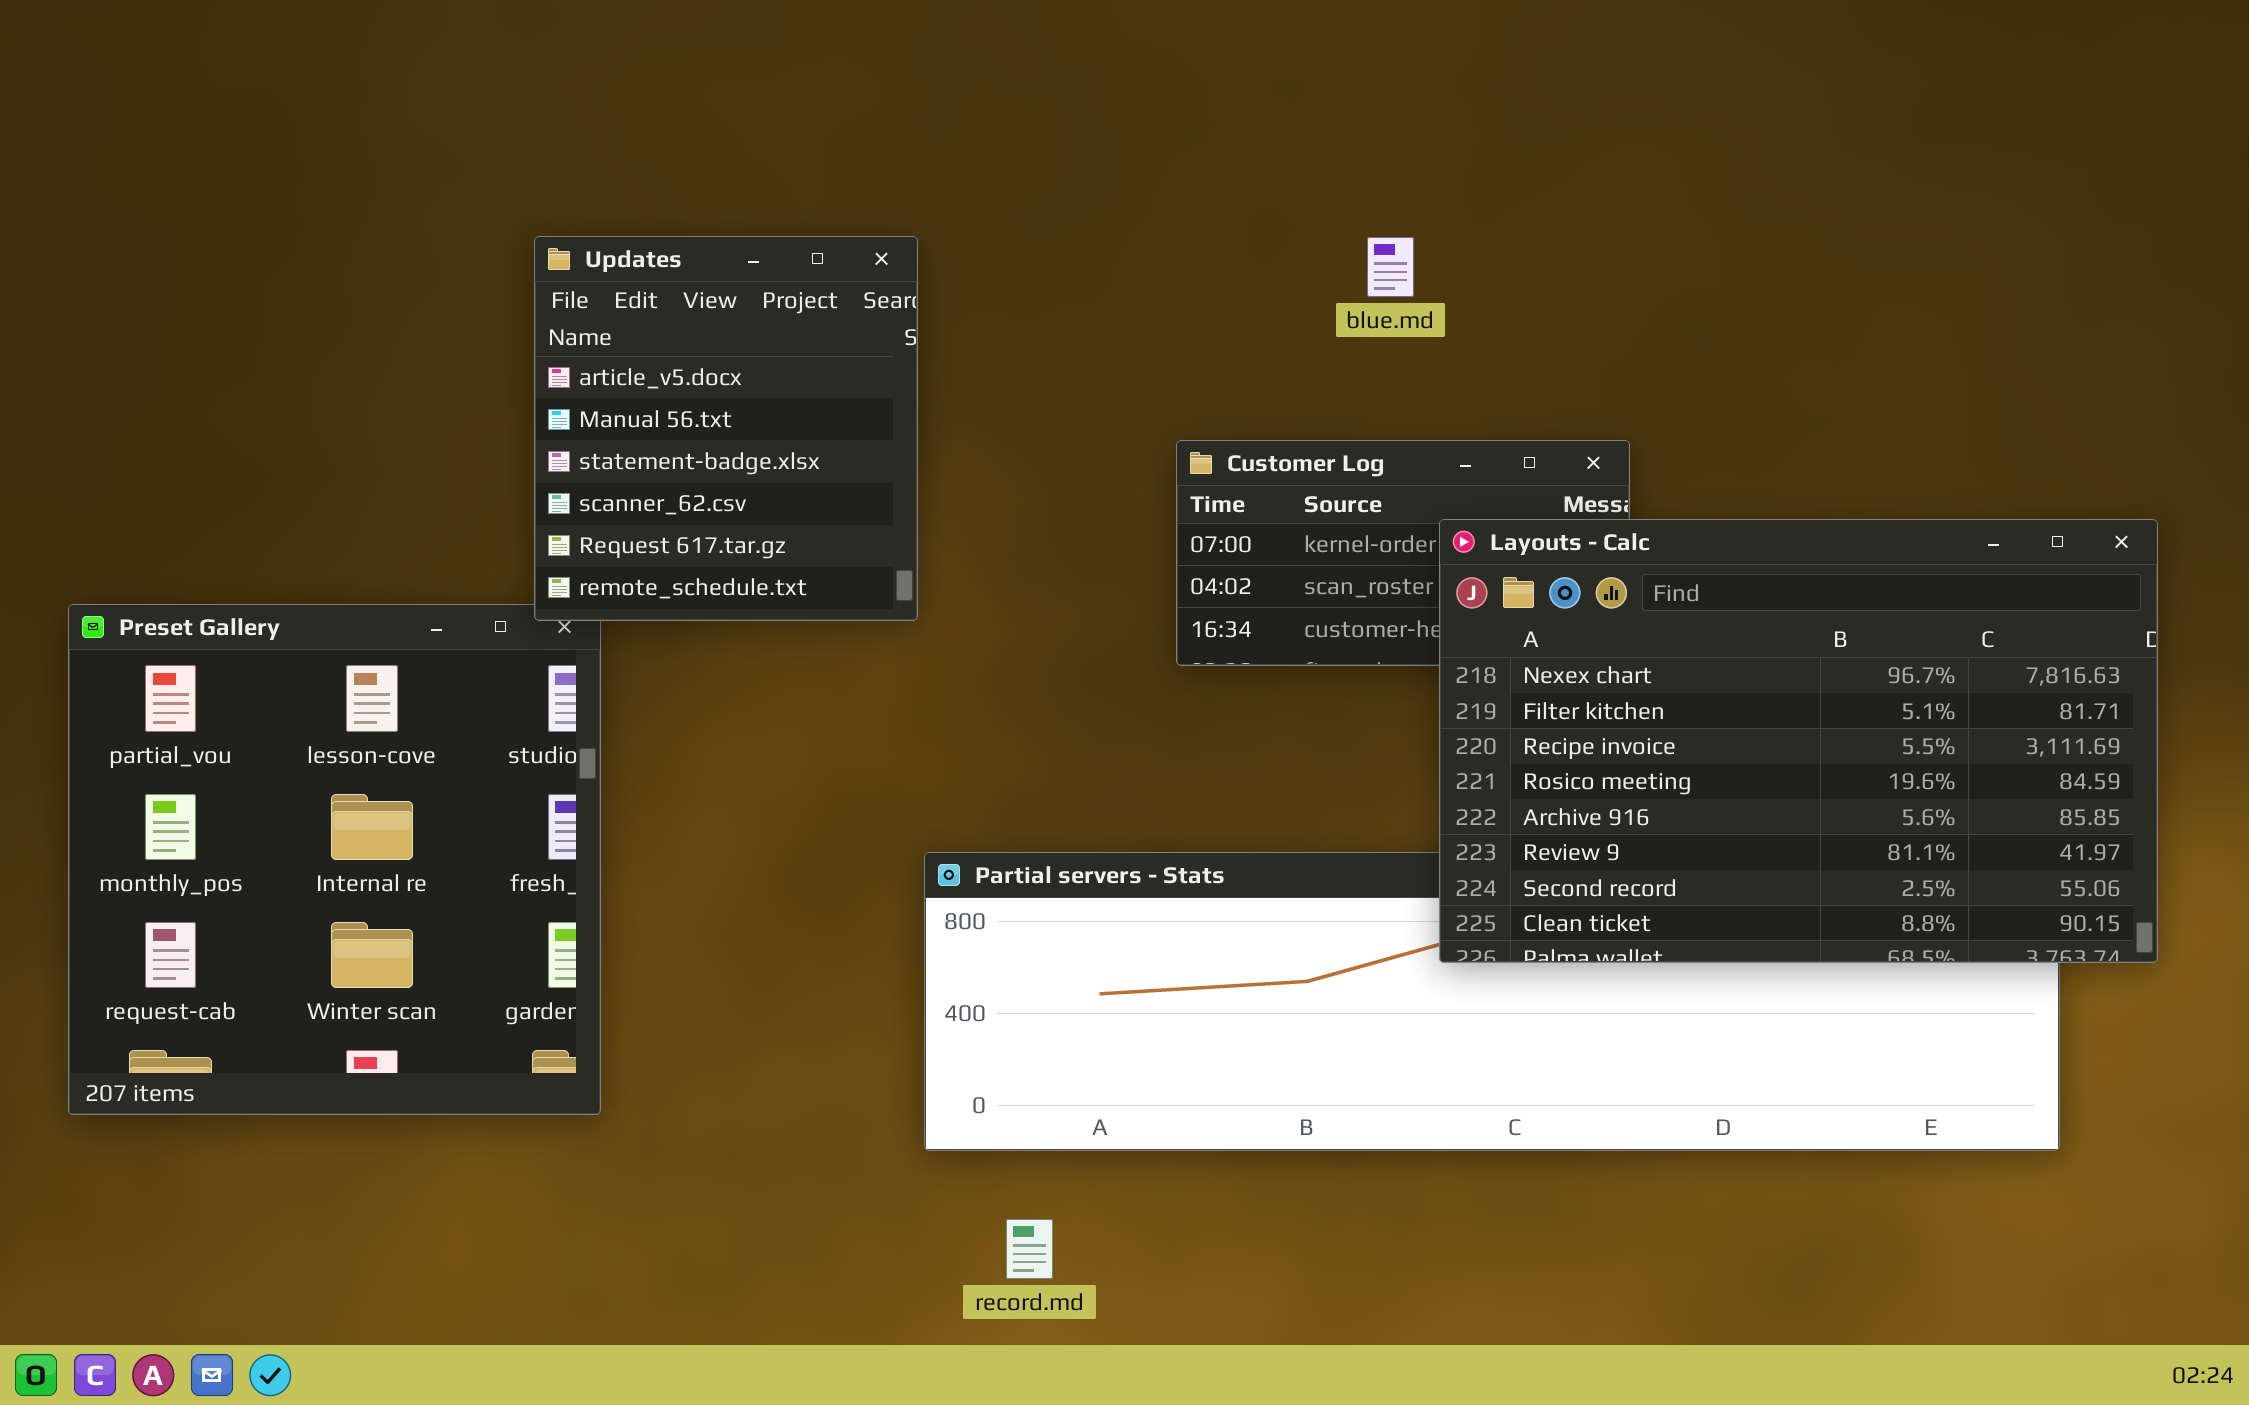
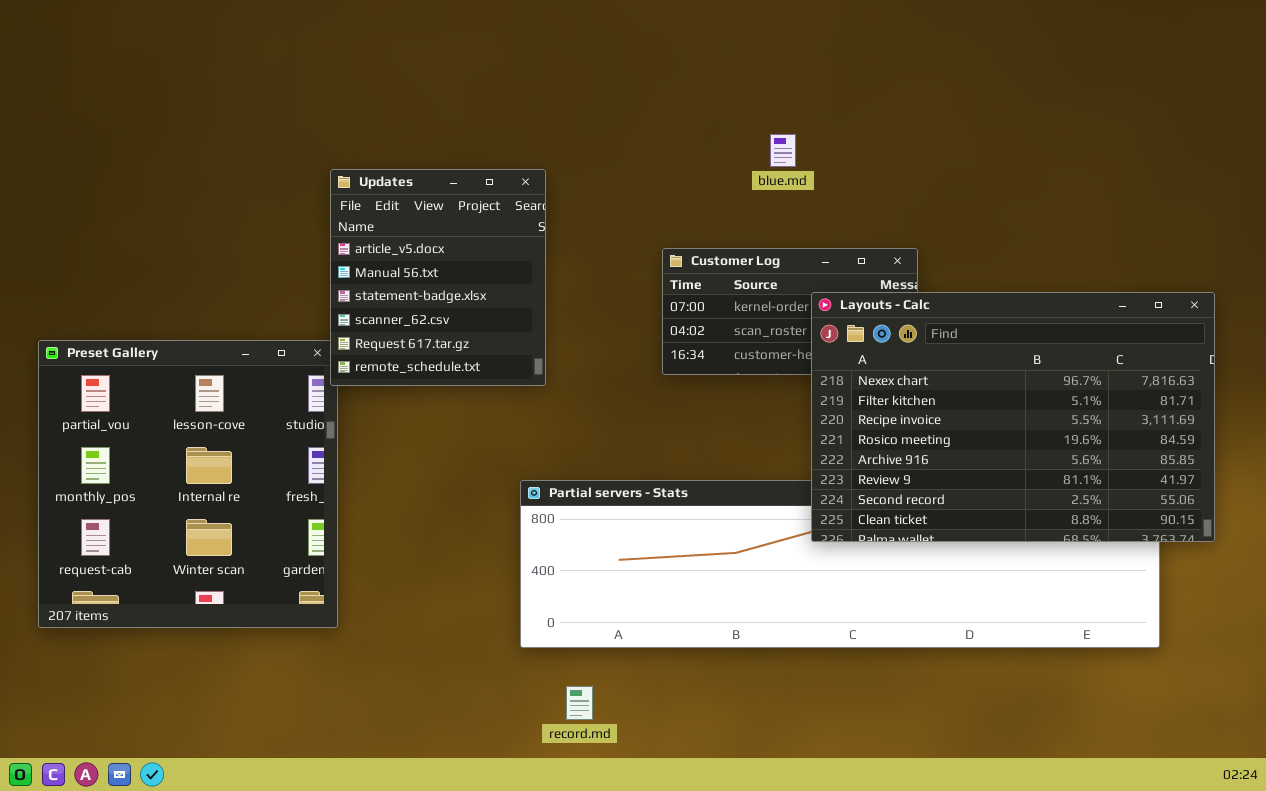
Updates: [534,236,918,621] -> [330,169,546,386], moved

